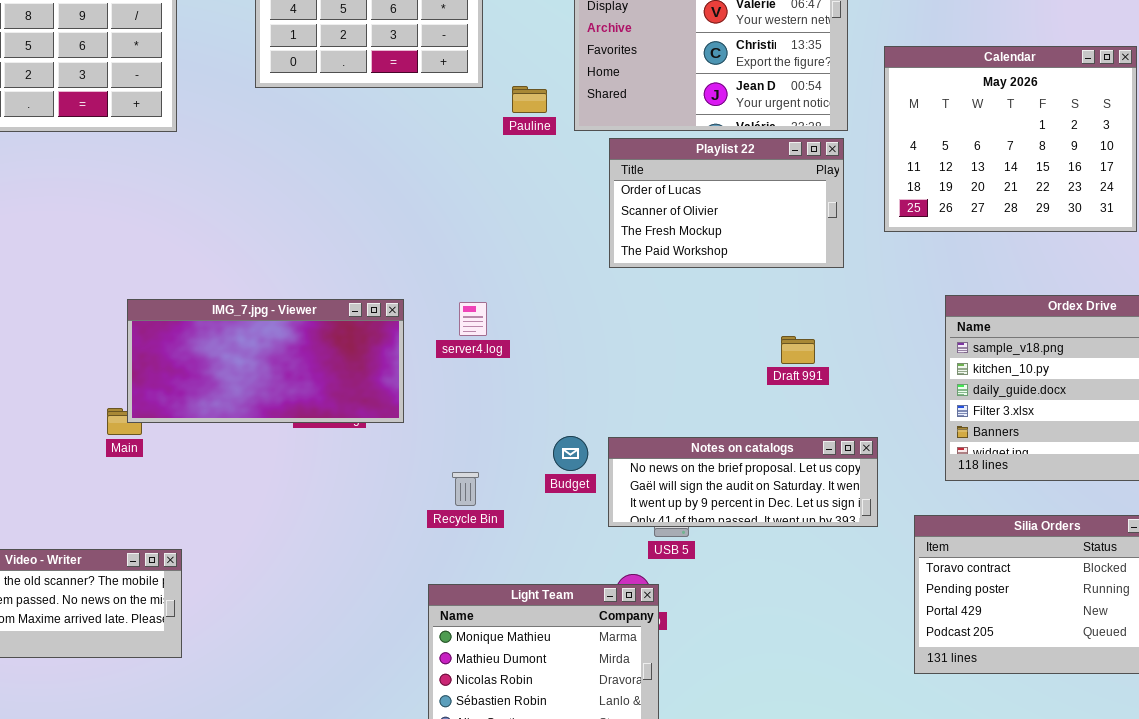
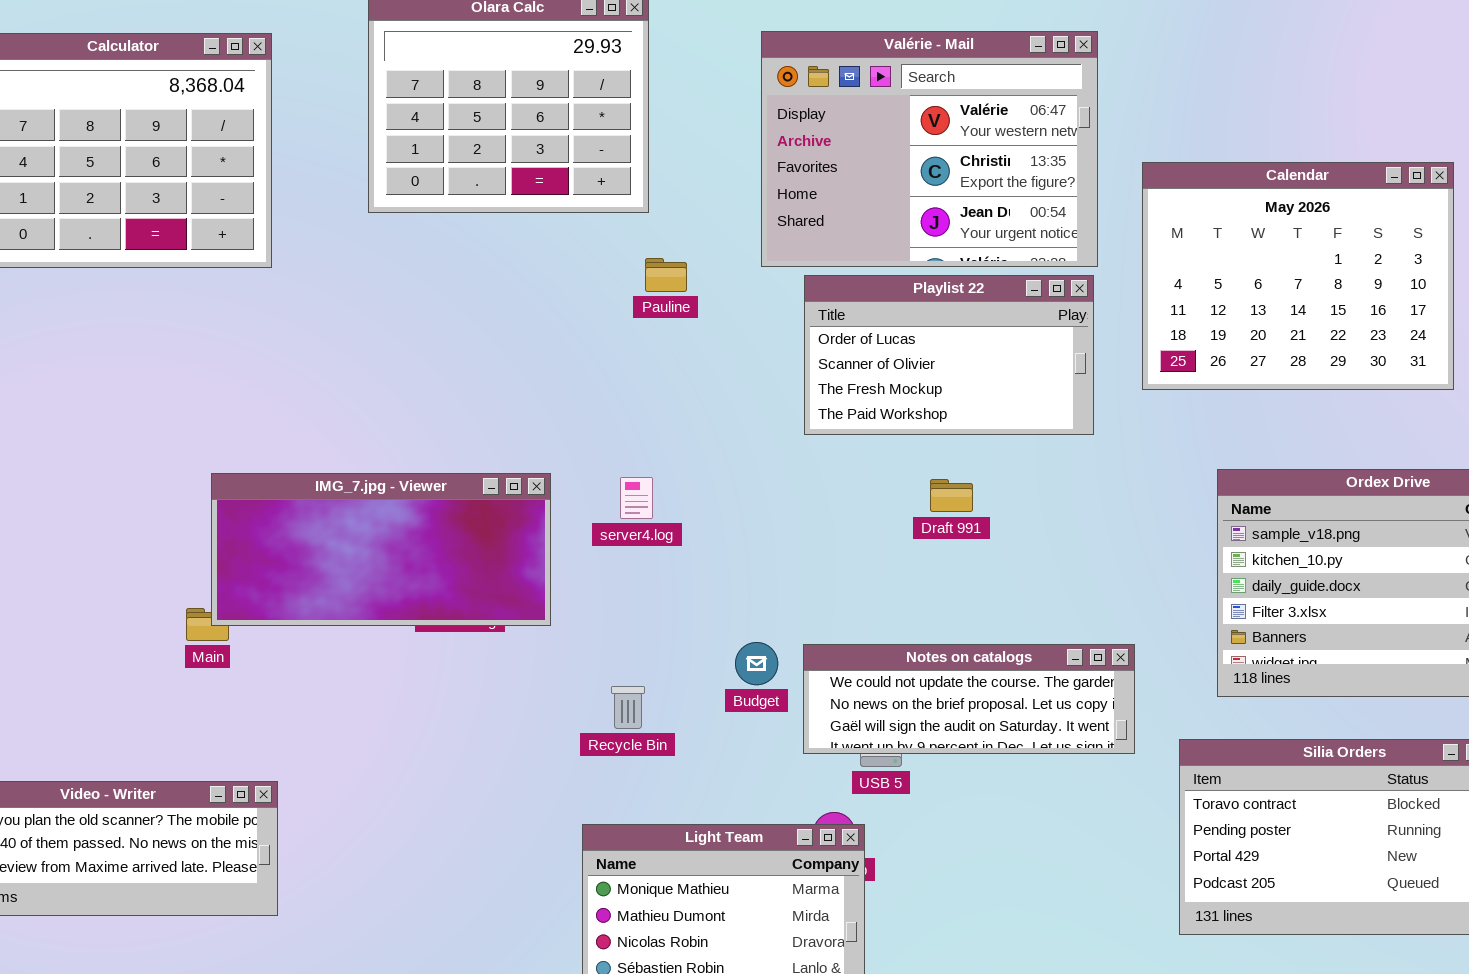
Pauline: [512,86,547,113] -> [645,258,687,292], moved
Draft 991: [781,336,815,364] -> [930,479,973,512], moved
Notes on catalogs: [608,437,878,527] -> [803,644,1135,754], scrolled up 1 row

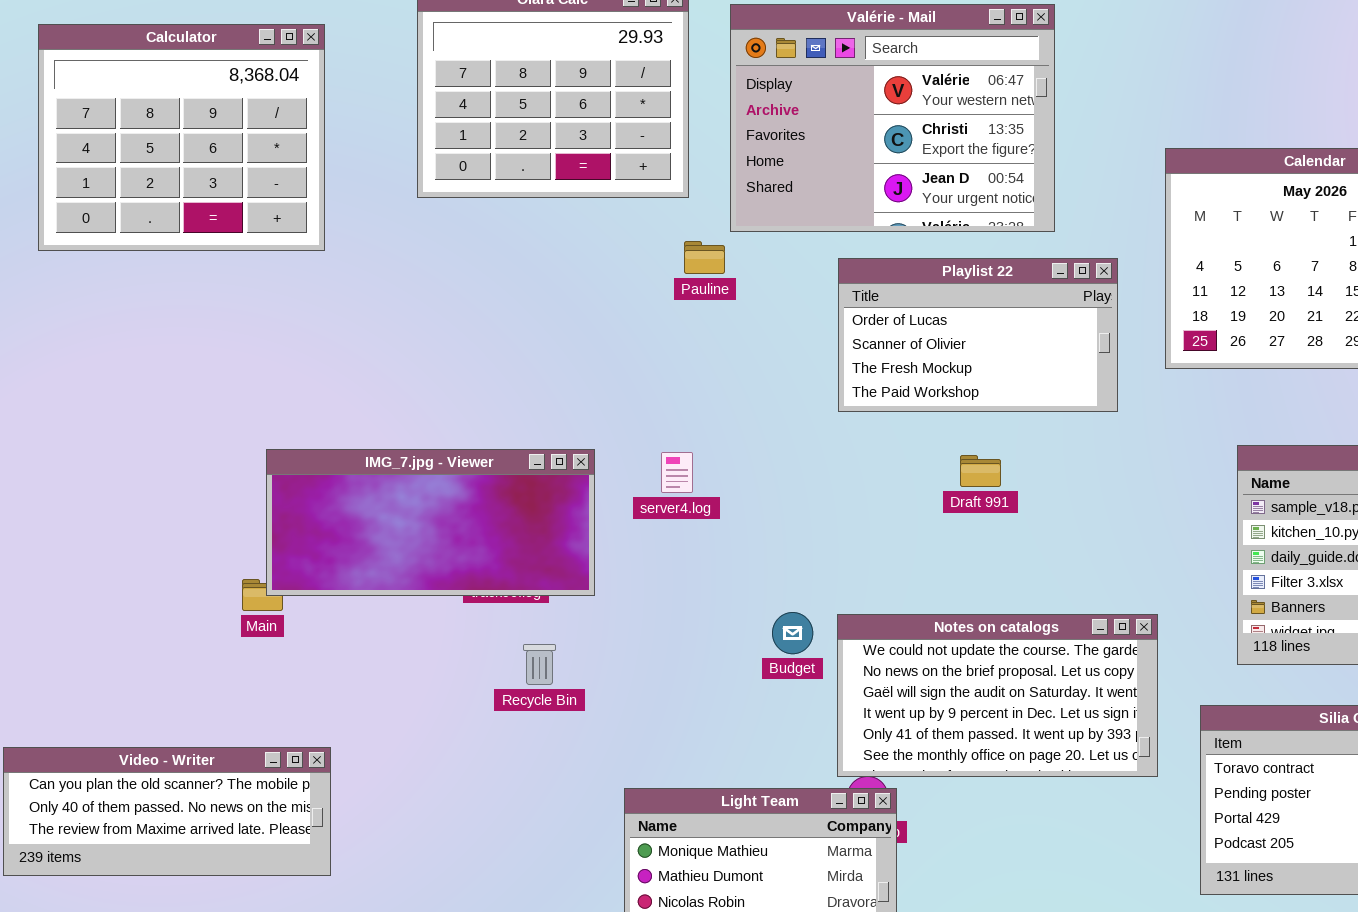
Valérie - Mail: [761,31,1098,267] -> [730,4,1055,232], moved
Notes on catalogs: [803,644,1135,754] -> [837,614,1158,777], resized
Recycle Bin: [611,686,645,729] -> [523,644,556,685], moved

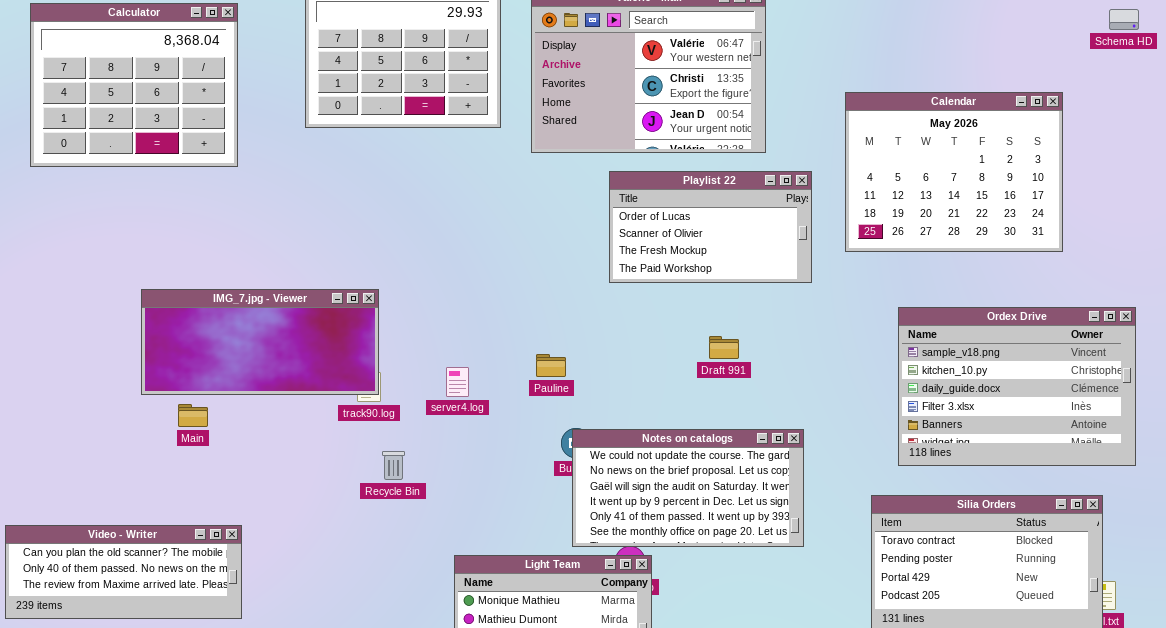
Pauline: [684,241,725,274] -> [536,354,566,377], moved
IMG_7.jpg - Viewer: [266,449,595,596] -> [141,289,379,395], moved
server4.log: [661,452,693,493] -> [446,367,469,397], moved
Draft 991: [960,455,1001,487] -> [709,336,739,359], moved
Notes on catalogs: [837,614,1158,777] -> [572,429,804,547], moved

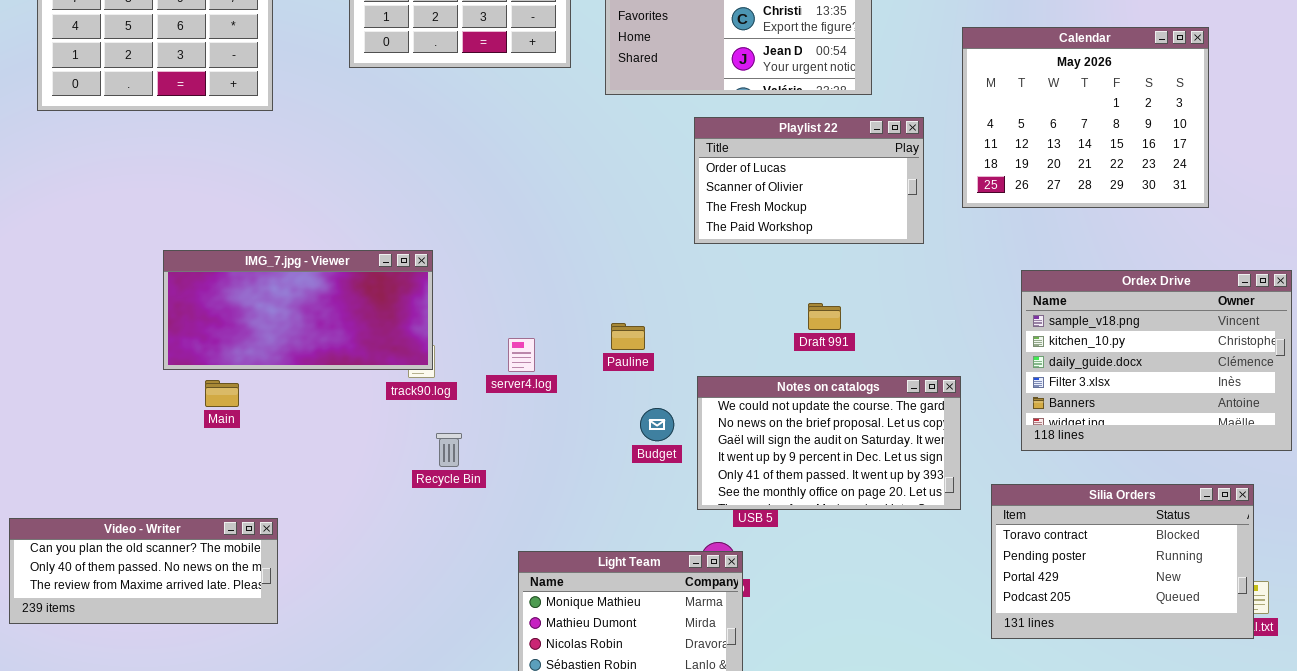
Notes on catalogs: [572,429,804,547] -> [697,376,961,510], moved

